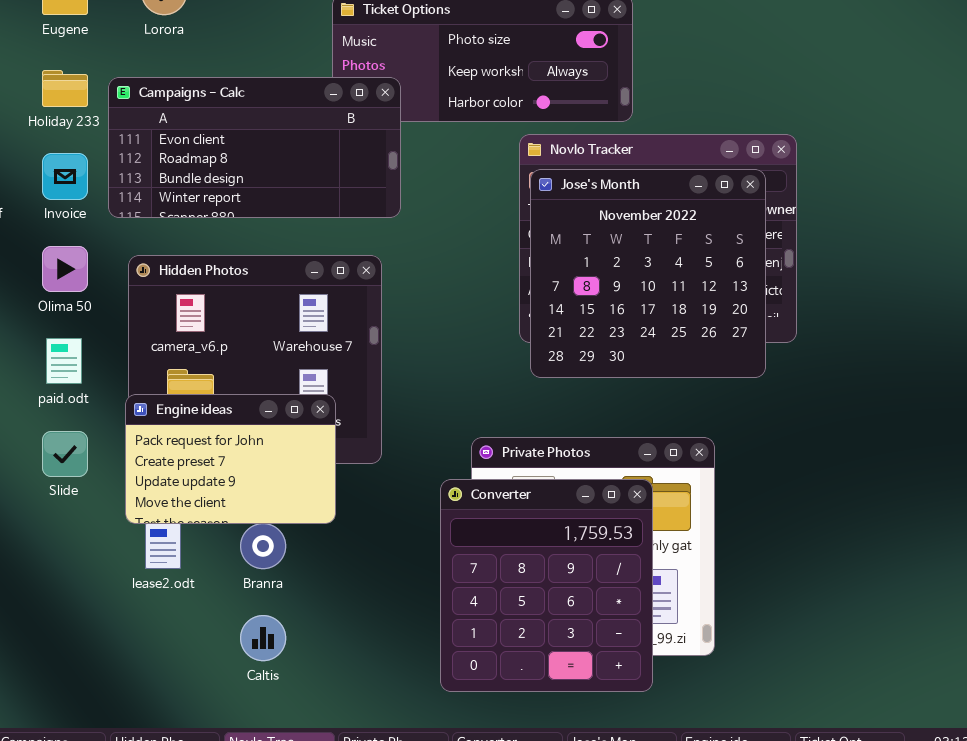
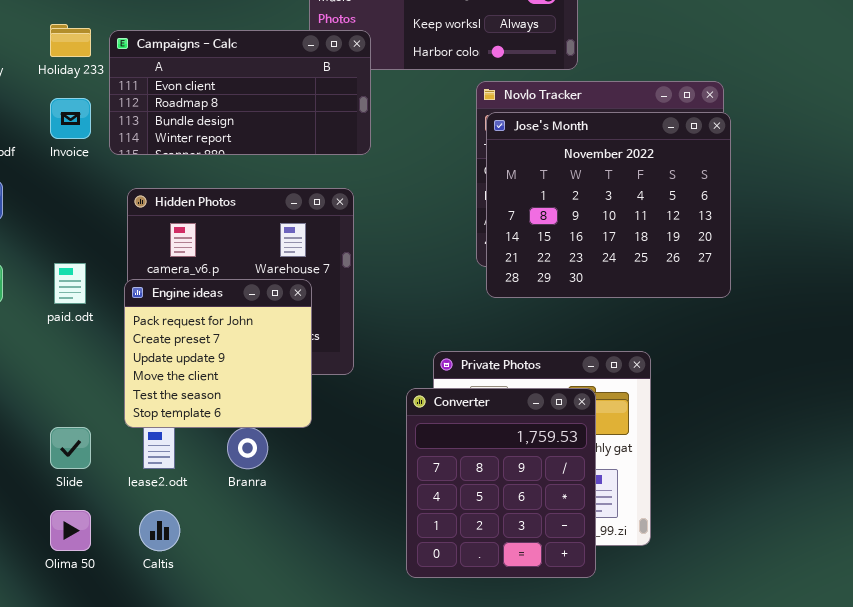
Jose's Month: [530,169,766,378] -> [486,112,731,298], resized
Olima 50: [42,246,88,292] -> [50,510,91,551], moved
Engine ideas: [125,394,336,524] -> [124,279,312,428], resized
Slide: [42,431,88,477] -> [50,427,91,469], moved
Caltis: [240,615,286,661] -> [139,510,180,551], moved

